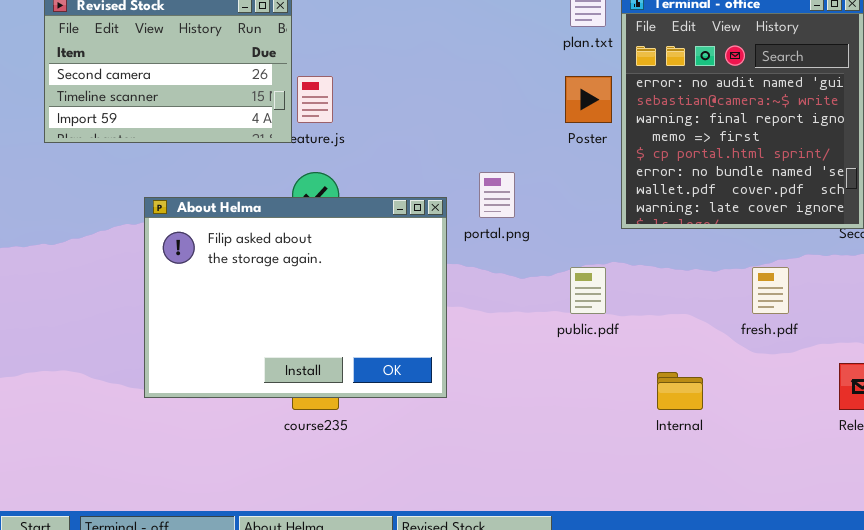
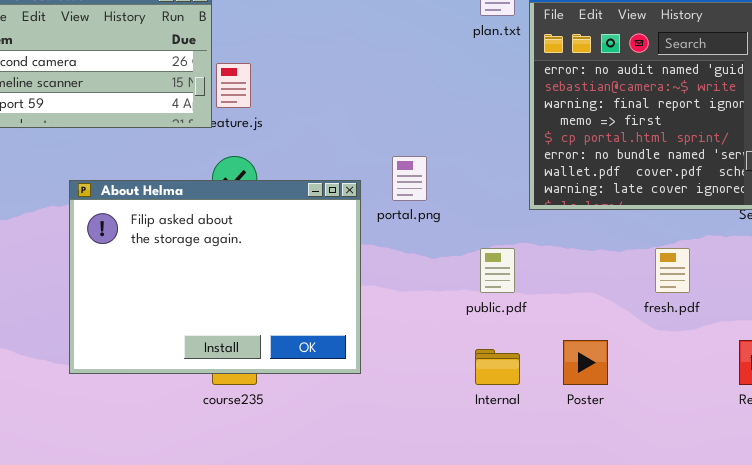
Poster: [565,76,612,123] -> [563,340,608,385], moved
Internal: [657,372,703,410] -> [475,349,520,385], moved

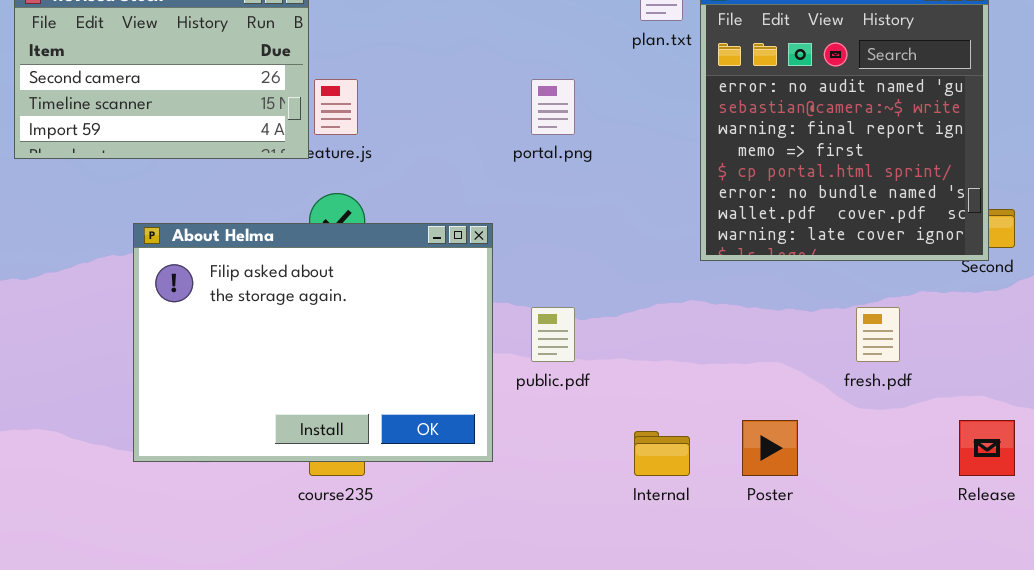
portal.png: [392,156,427,201] -> [531,79,575,135], moved
public.pdf: [480,248,515,293] -> [531,307,575,362], moved

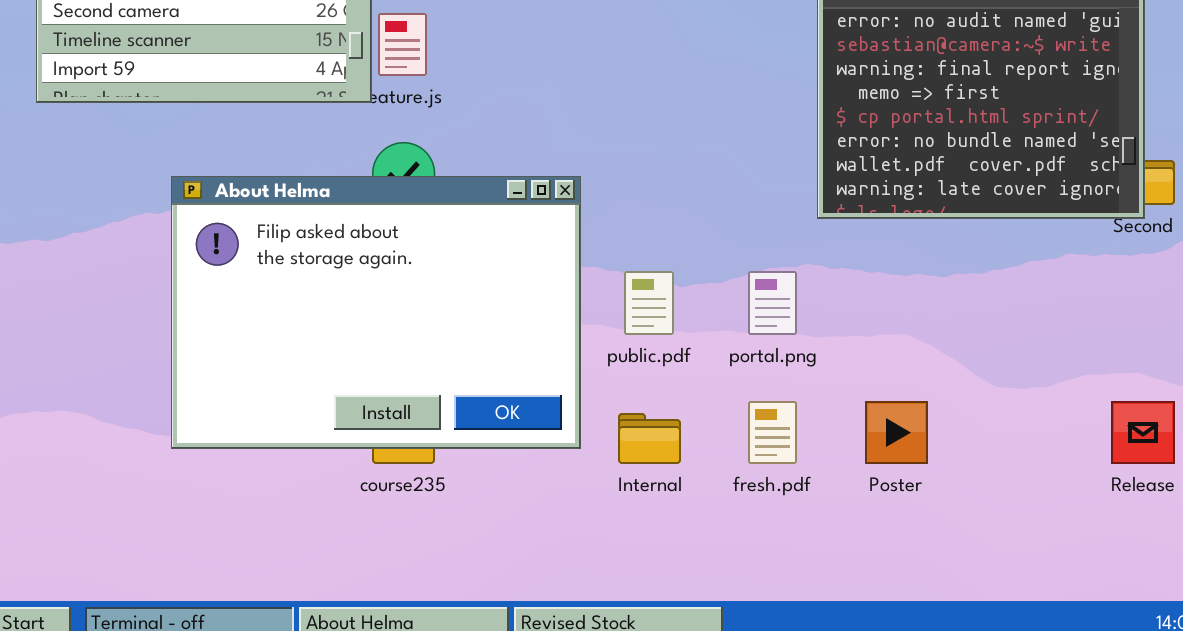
portal.png: [531,79,575,135] -> [748,271,797,335], moved
fresh.pdf: [856,307,900,362] -> [748,401,797,464], moved
Internal: [634,431,690,476] -> [618,413,681,464], moved

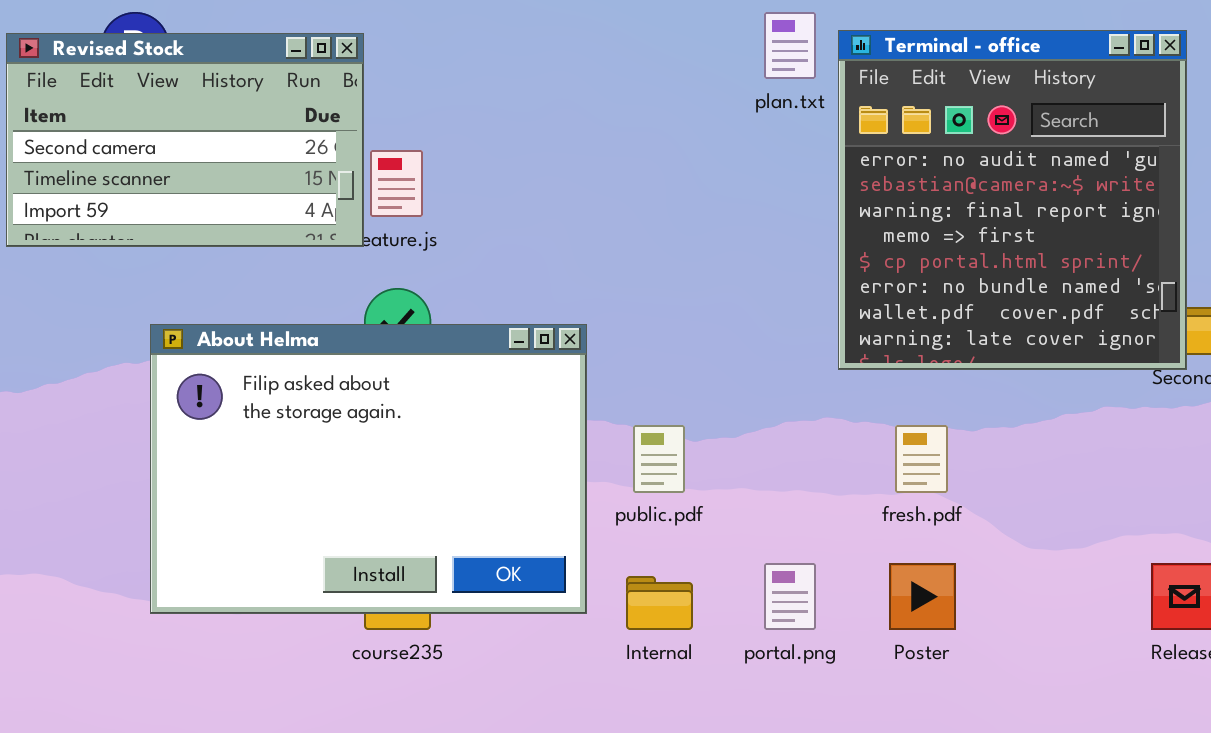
portal.png: [748,271,797,335] -> [764,563,816,630], moved
fresh.pdf: [748,401,797,464] -> [895,425,948,493], moved

